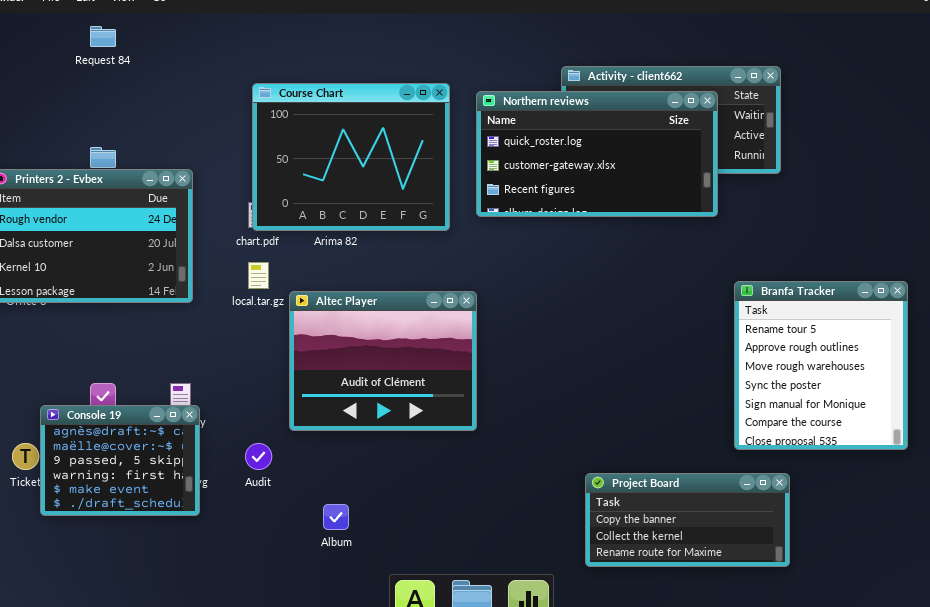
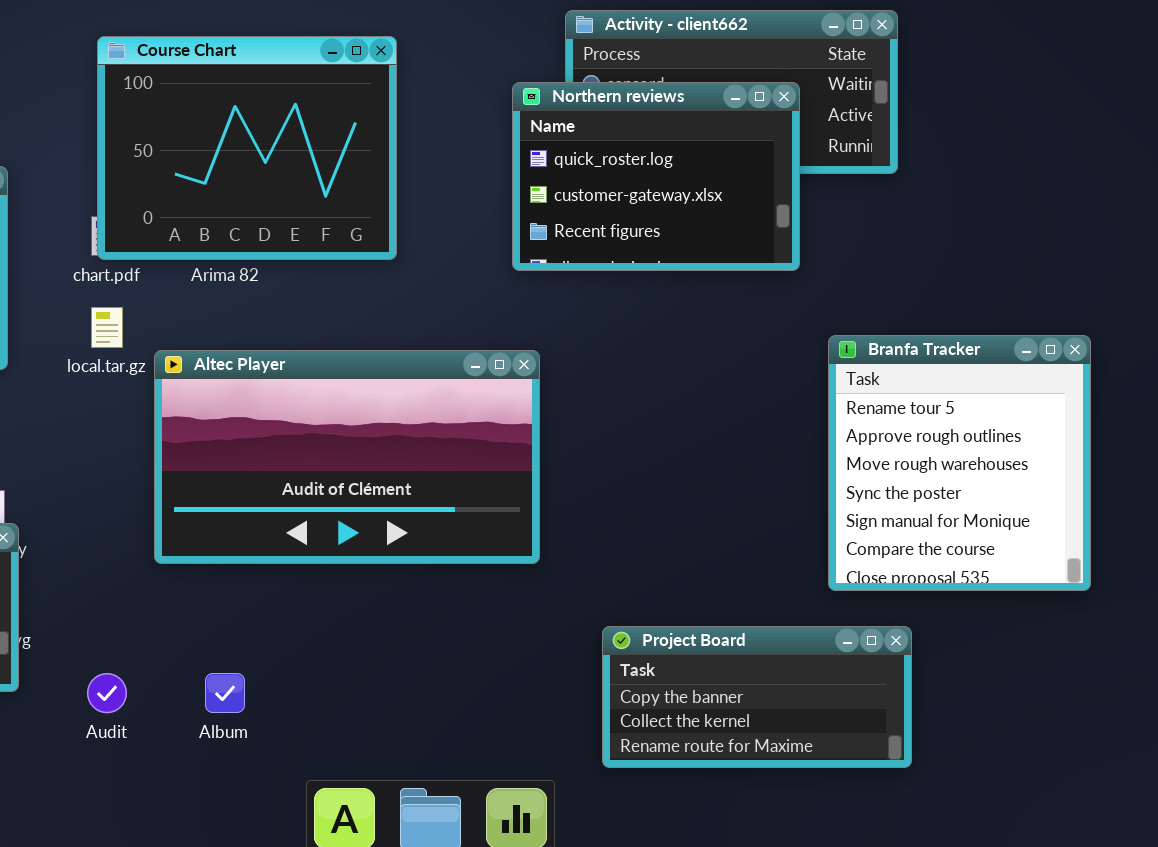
Northern reviews: [476,91,718,217] -> [512,82,800,271], moved, resized
Altec Player: [289,291,477,431] -> [154,350,540,564], resized
Audit: [245,443,272,470] -> [87,673,127,713], moved

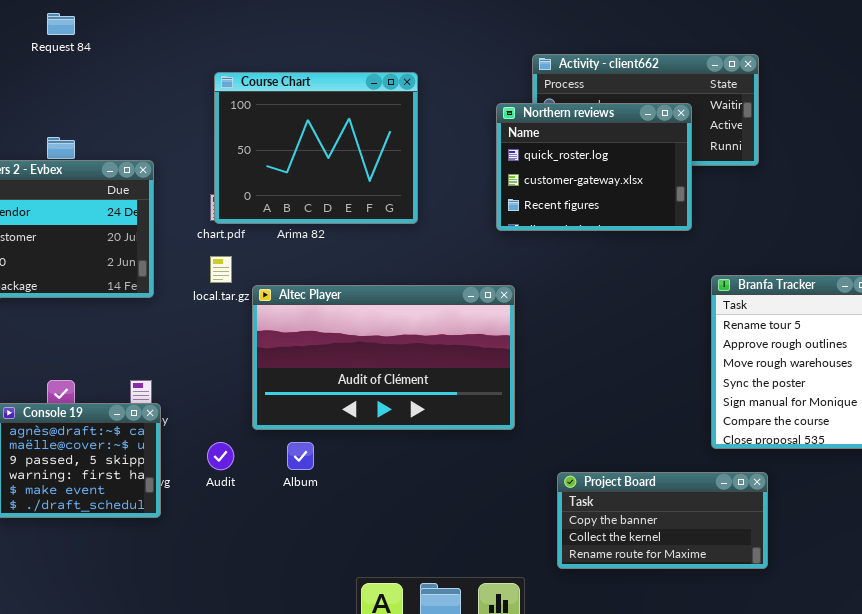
Audit: [87,673,127,713] -> [207,442,234,470], moved
Album: [205,673,245,713] -> [287,442,314,470], moved

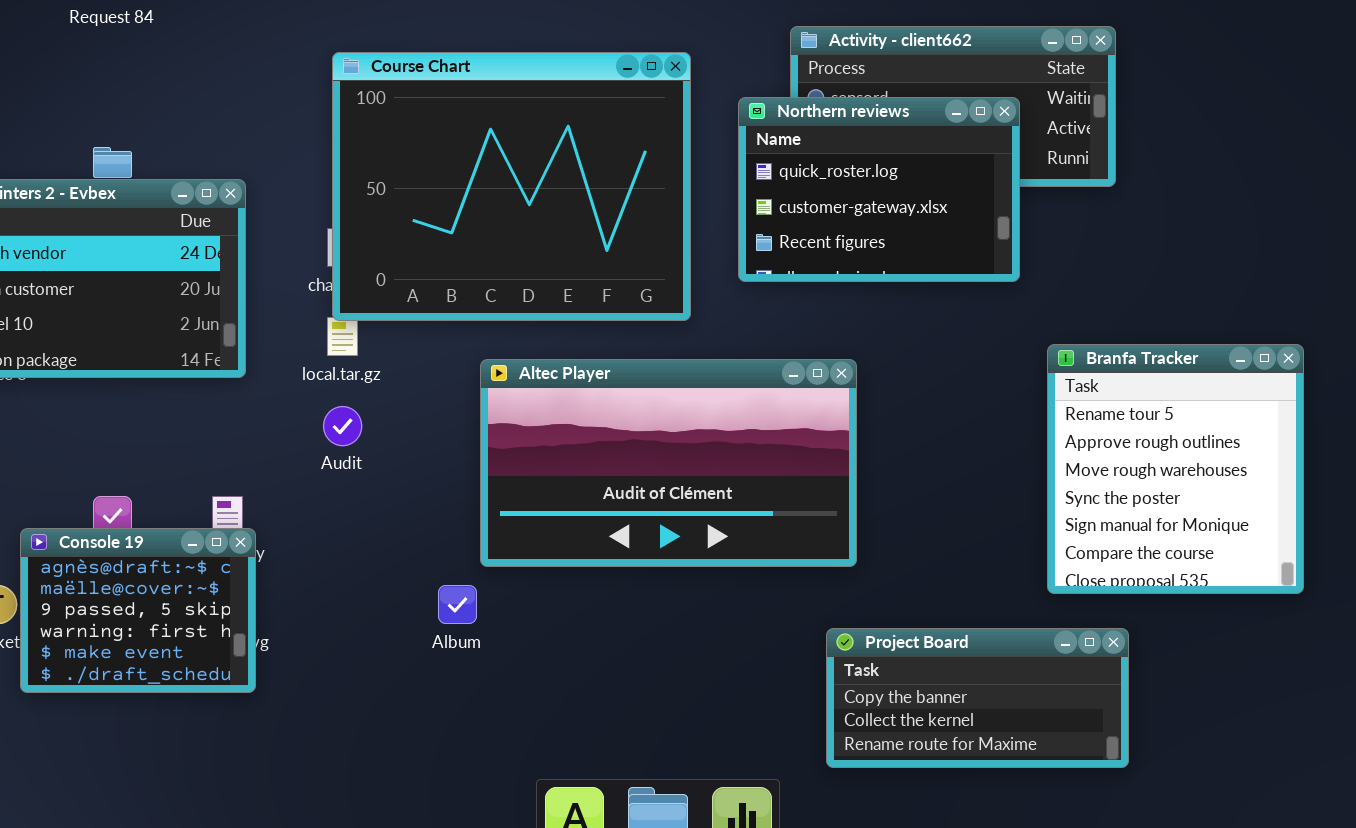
Course Chart: [214,72,418,224] -> [332,52,691,321], resized
Altec Player: [252,285,515,430] -> [480,359,857,567], moved
Audit: [207,442,234,470] -> [323,406,362,446], moved

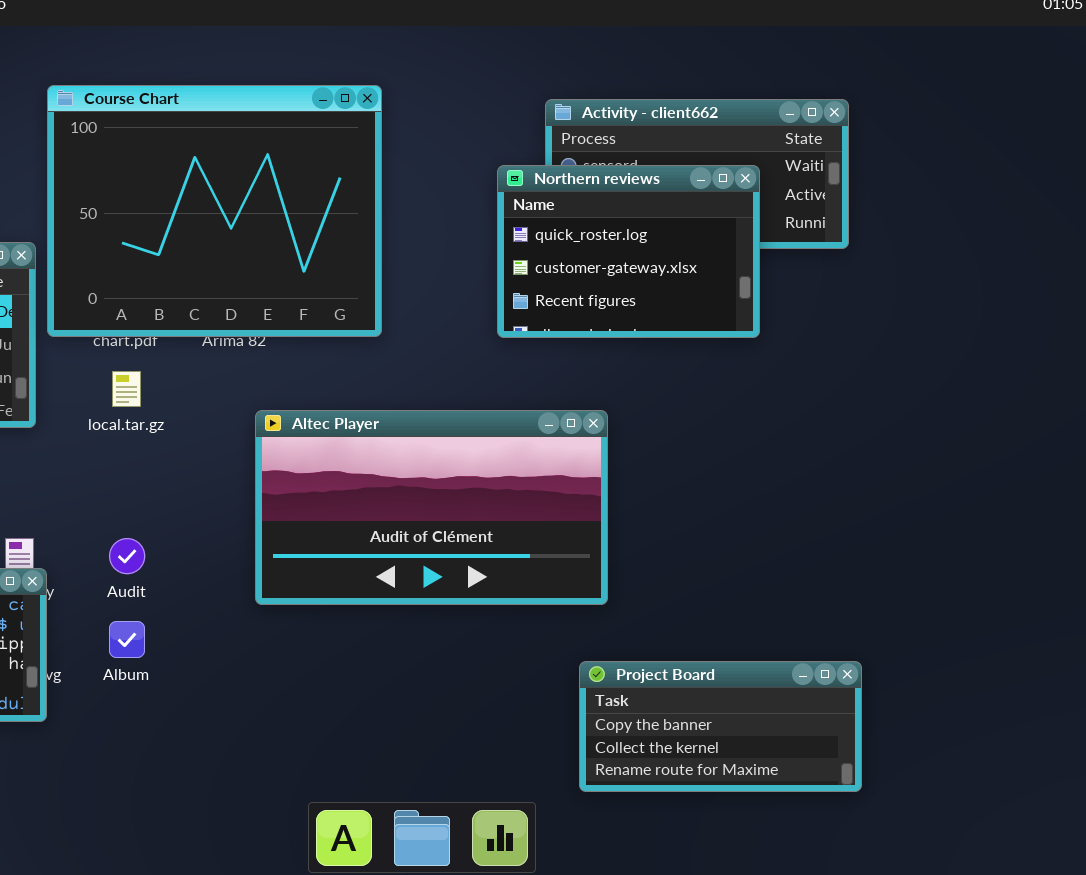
Course Chart: [332,52,691,321] -> [47,85,382,337], moved
Branfa Tracker: [1047,344,1304,594] -> none, closed
Audit: [323,406,362,446] -> [109,538,145,574], moved
Album: [438,585,477,624] -> [109,621,145,658], moved

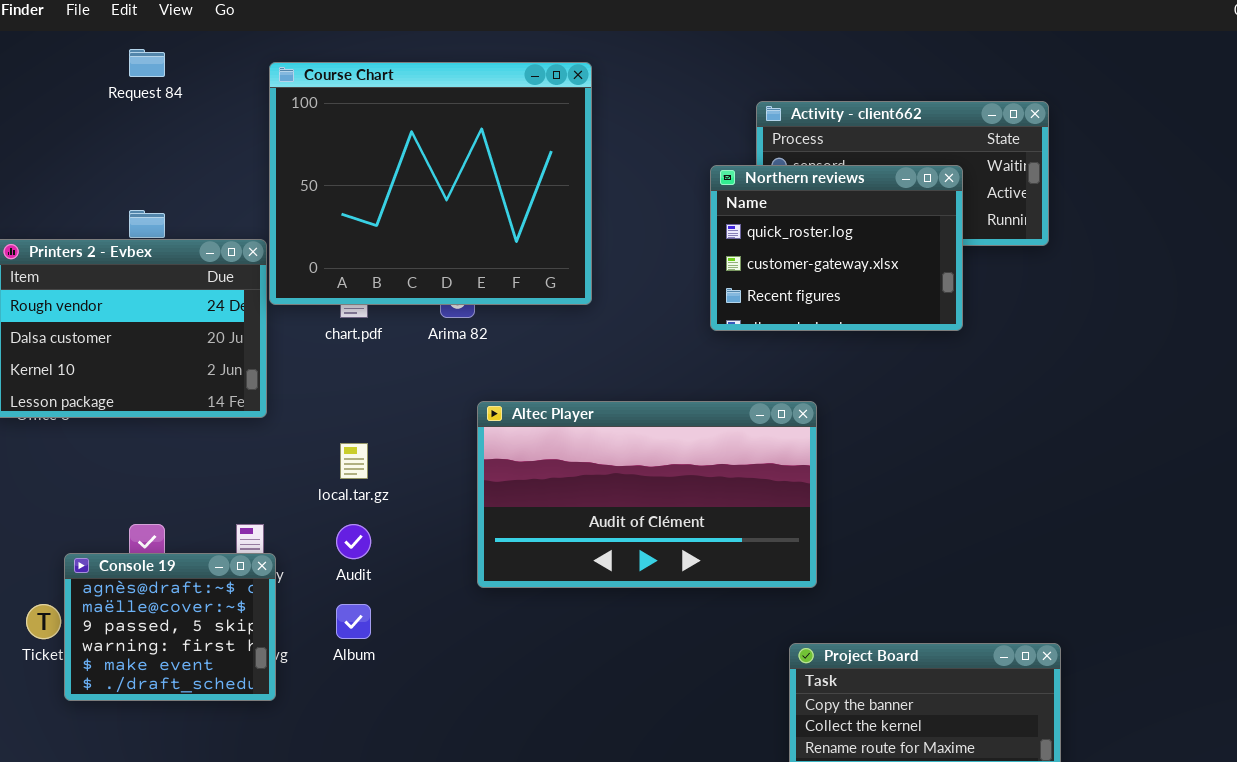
Course Chart: [47,85,382,337] -> [269,62,592,305], moved
local.tar.gz: [112,371,141,407] -> [340,443,368,479], moved

